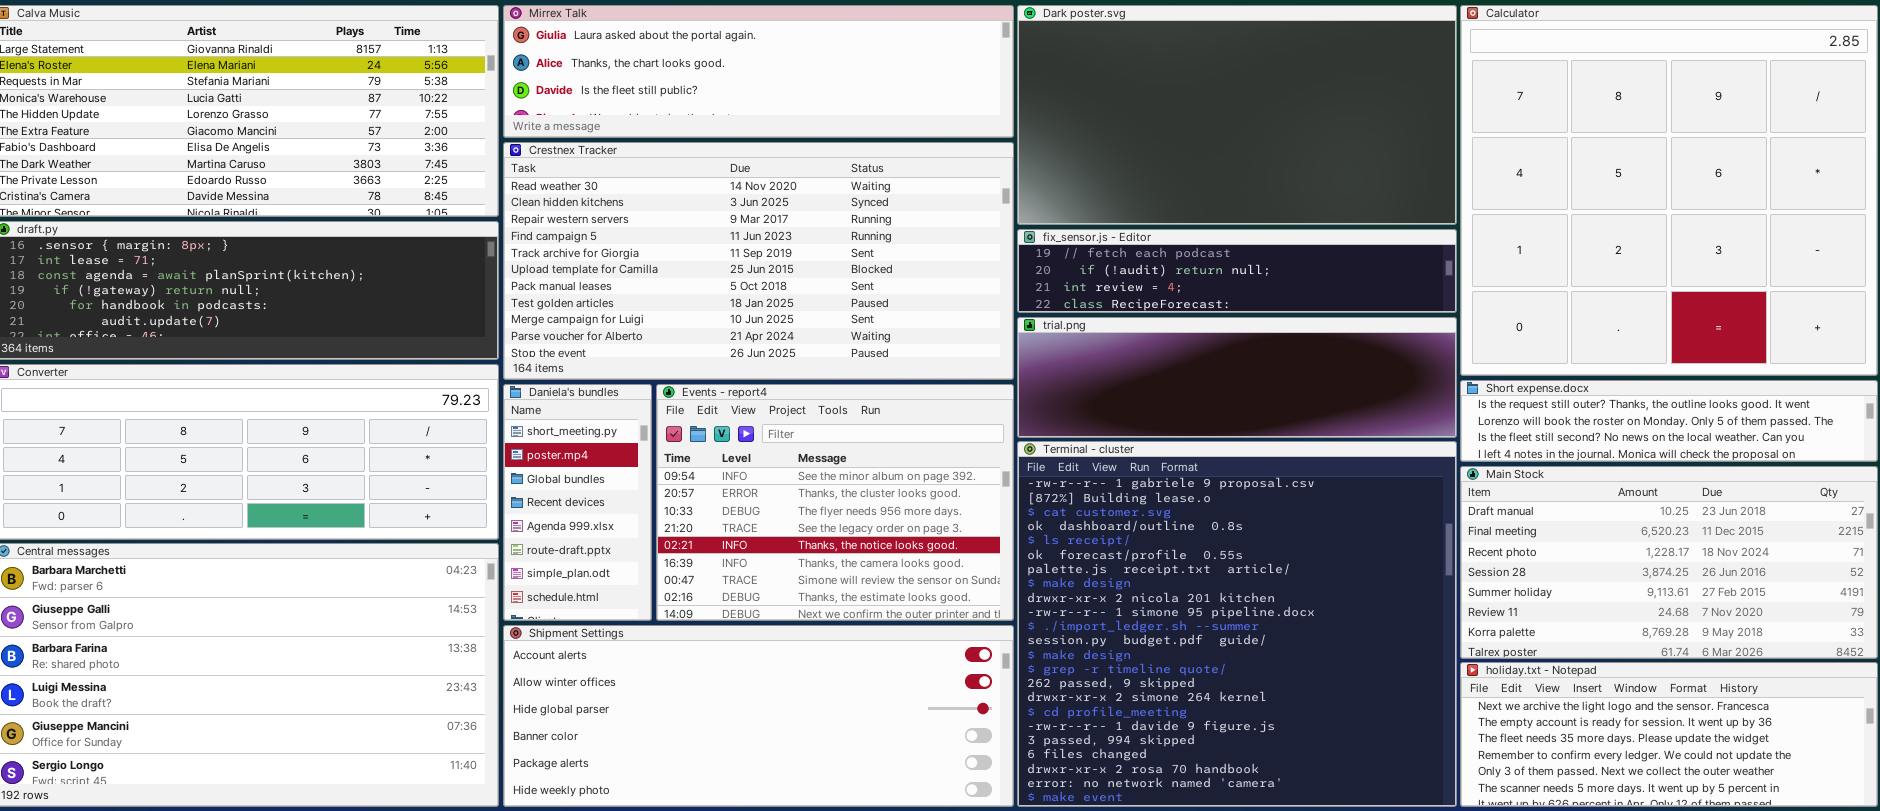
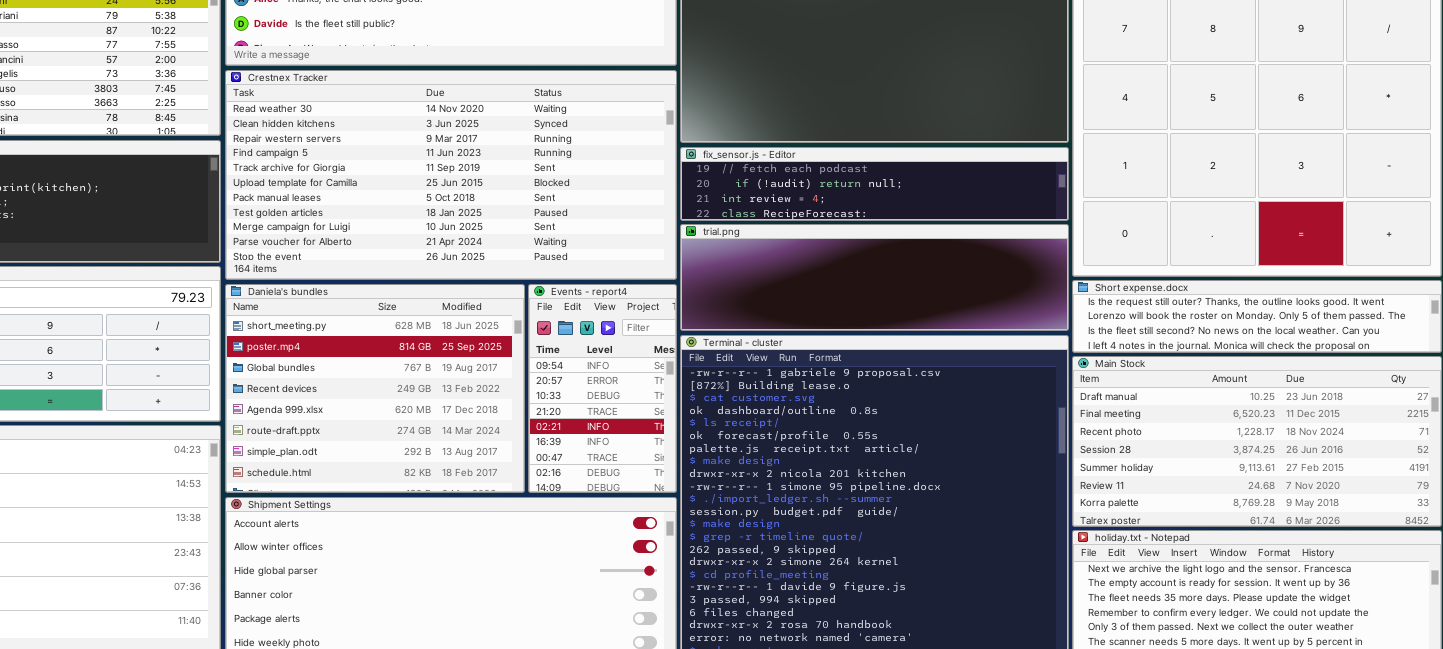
Daniela's bundles: [503,384,652,621] -> [225,284,525,493], resized
Events - report4: [656,384,1014,621] -> [528,284,677,493], resized

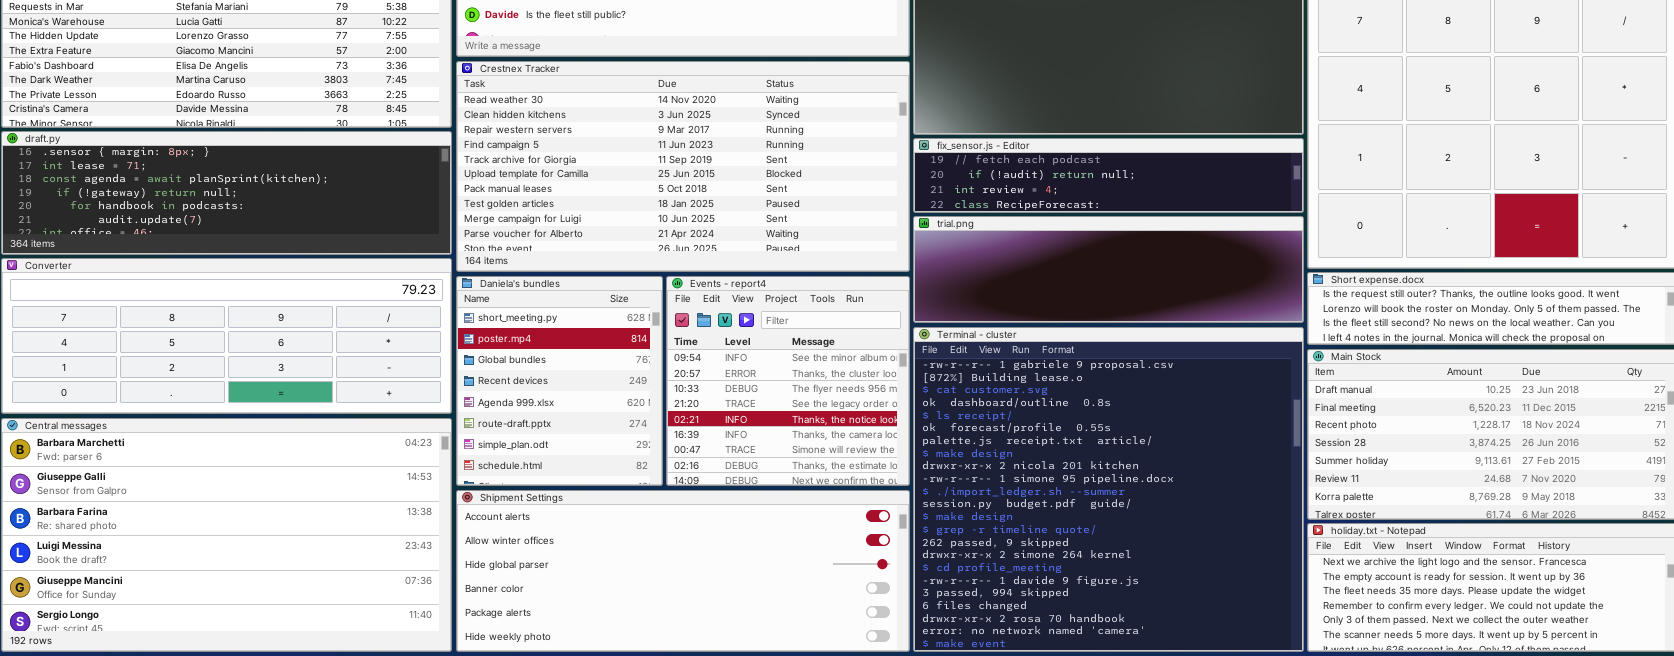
Daniela's bundles: [225,284,525,493] -> [456,276,663,486], resized
Events - report4: [528,284,677,493] -> [666,276,910,486], resized

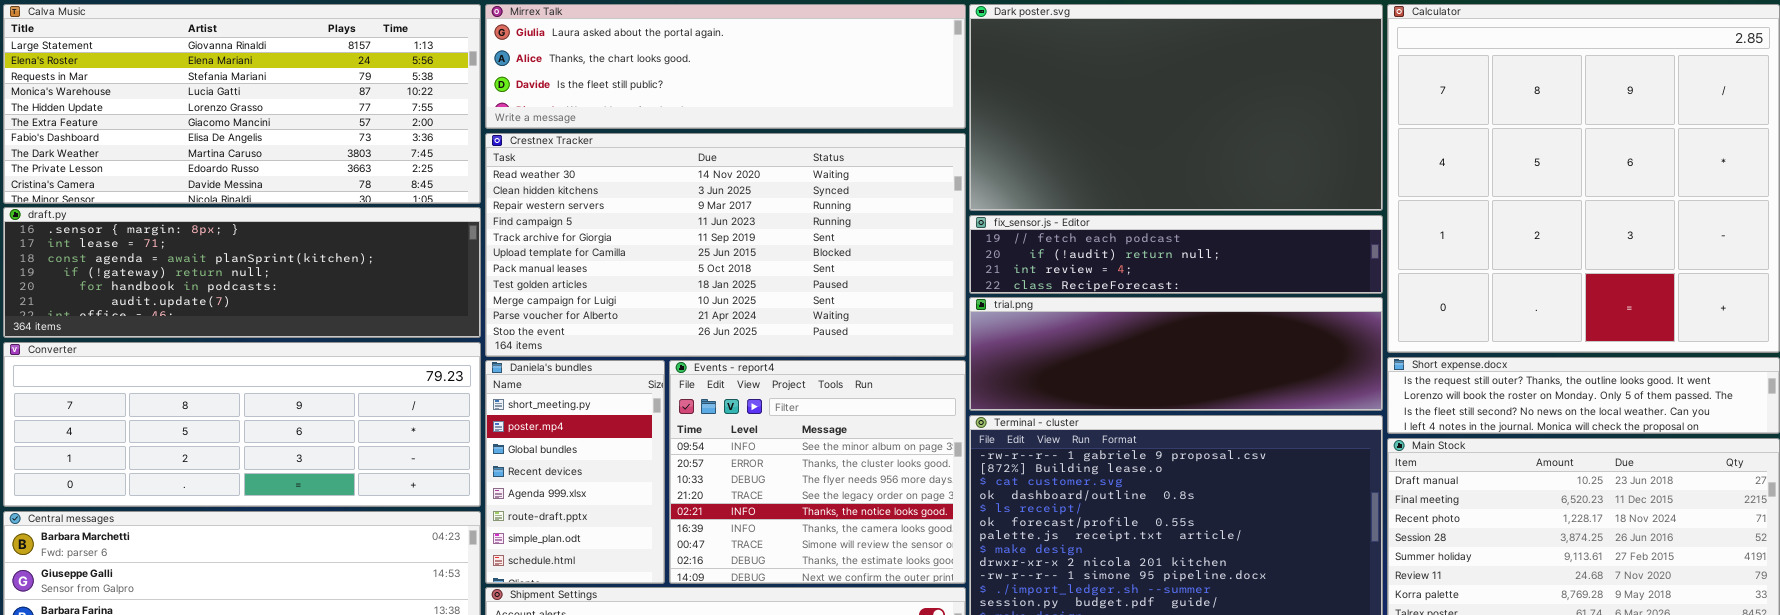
Daniela's bundles: [456,276,663,486] -> [485,360,665,584], resized
Events - report4: [666,276,910,486] -> [669,360,966,584], resized

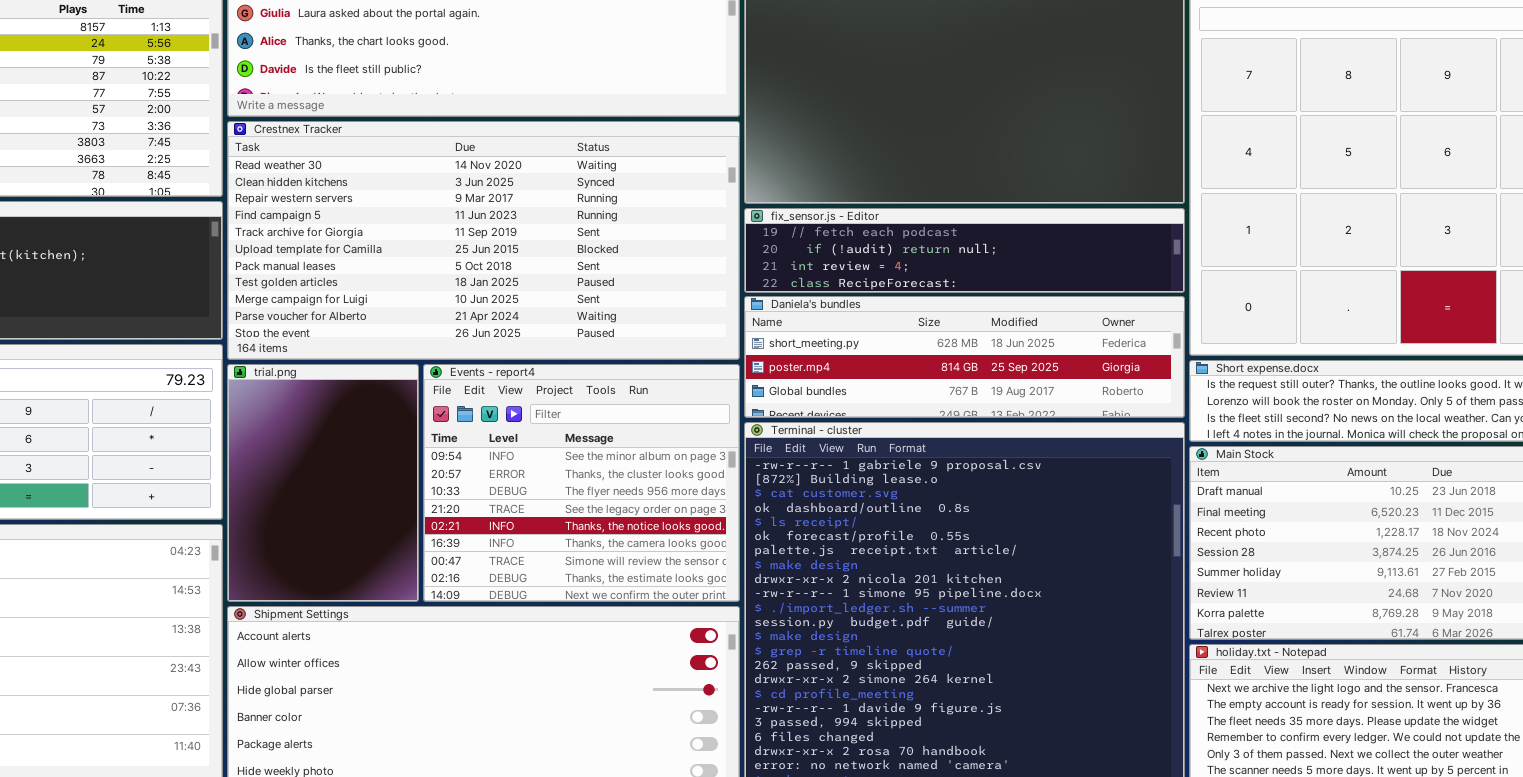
trial.png: [969,297,1383,411] -> [227,364,419,602], moved, resized
Daniela's bundles: [485,360,665,584] -> [744,296,1185,418], moved, resized

